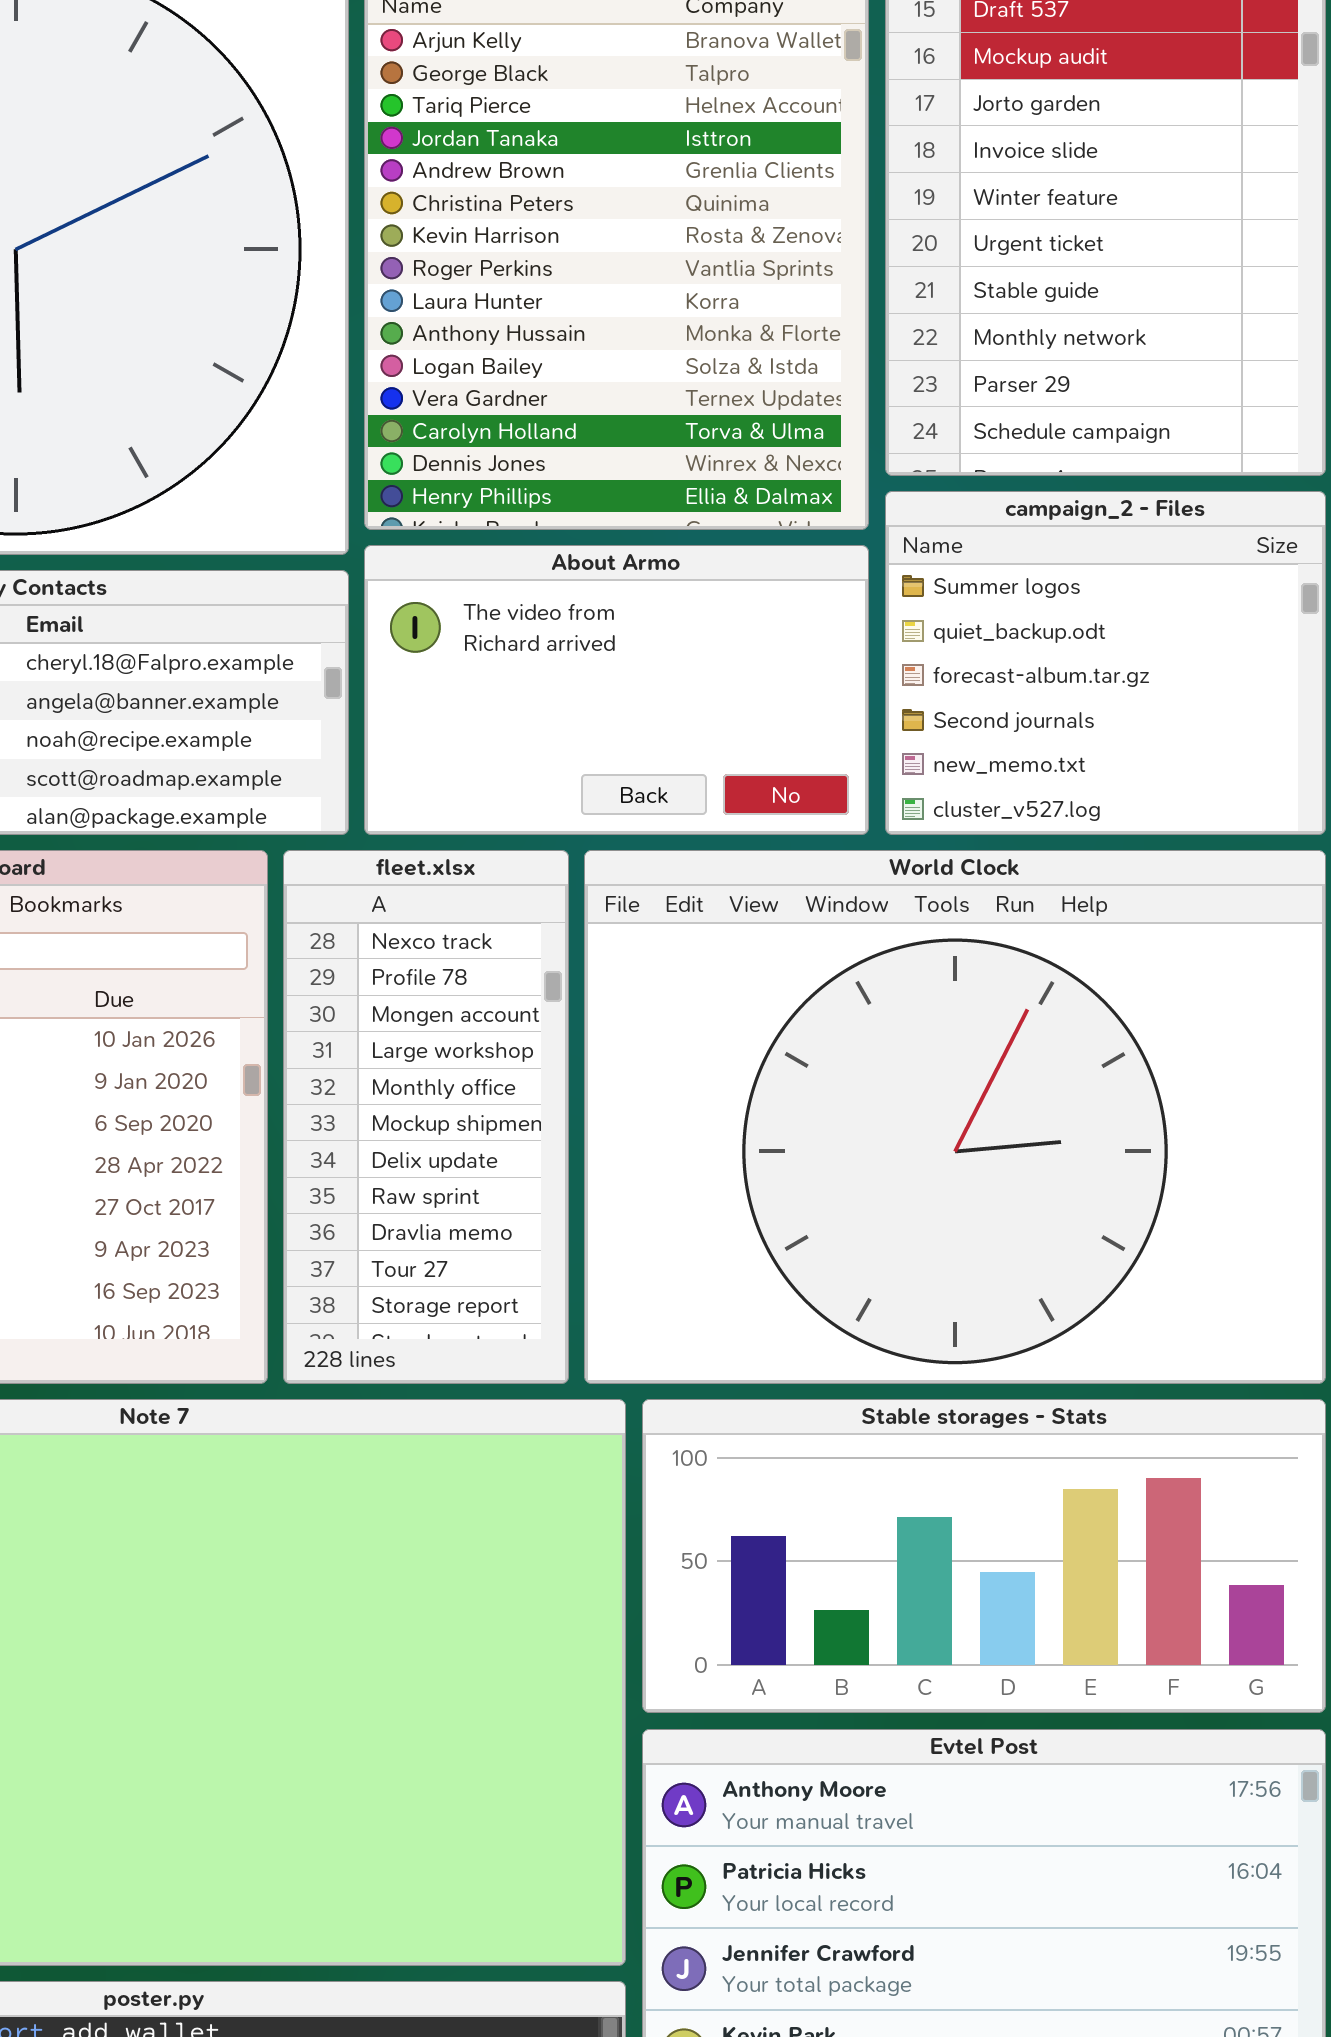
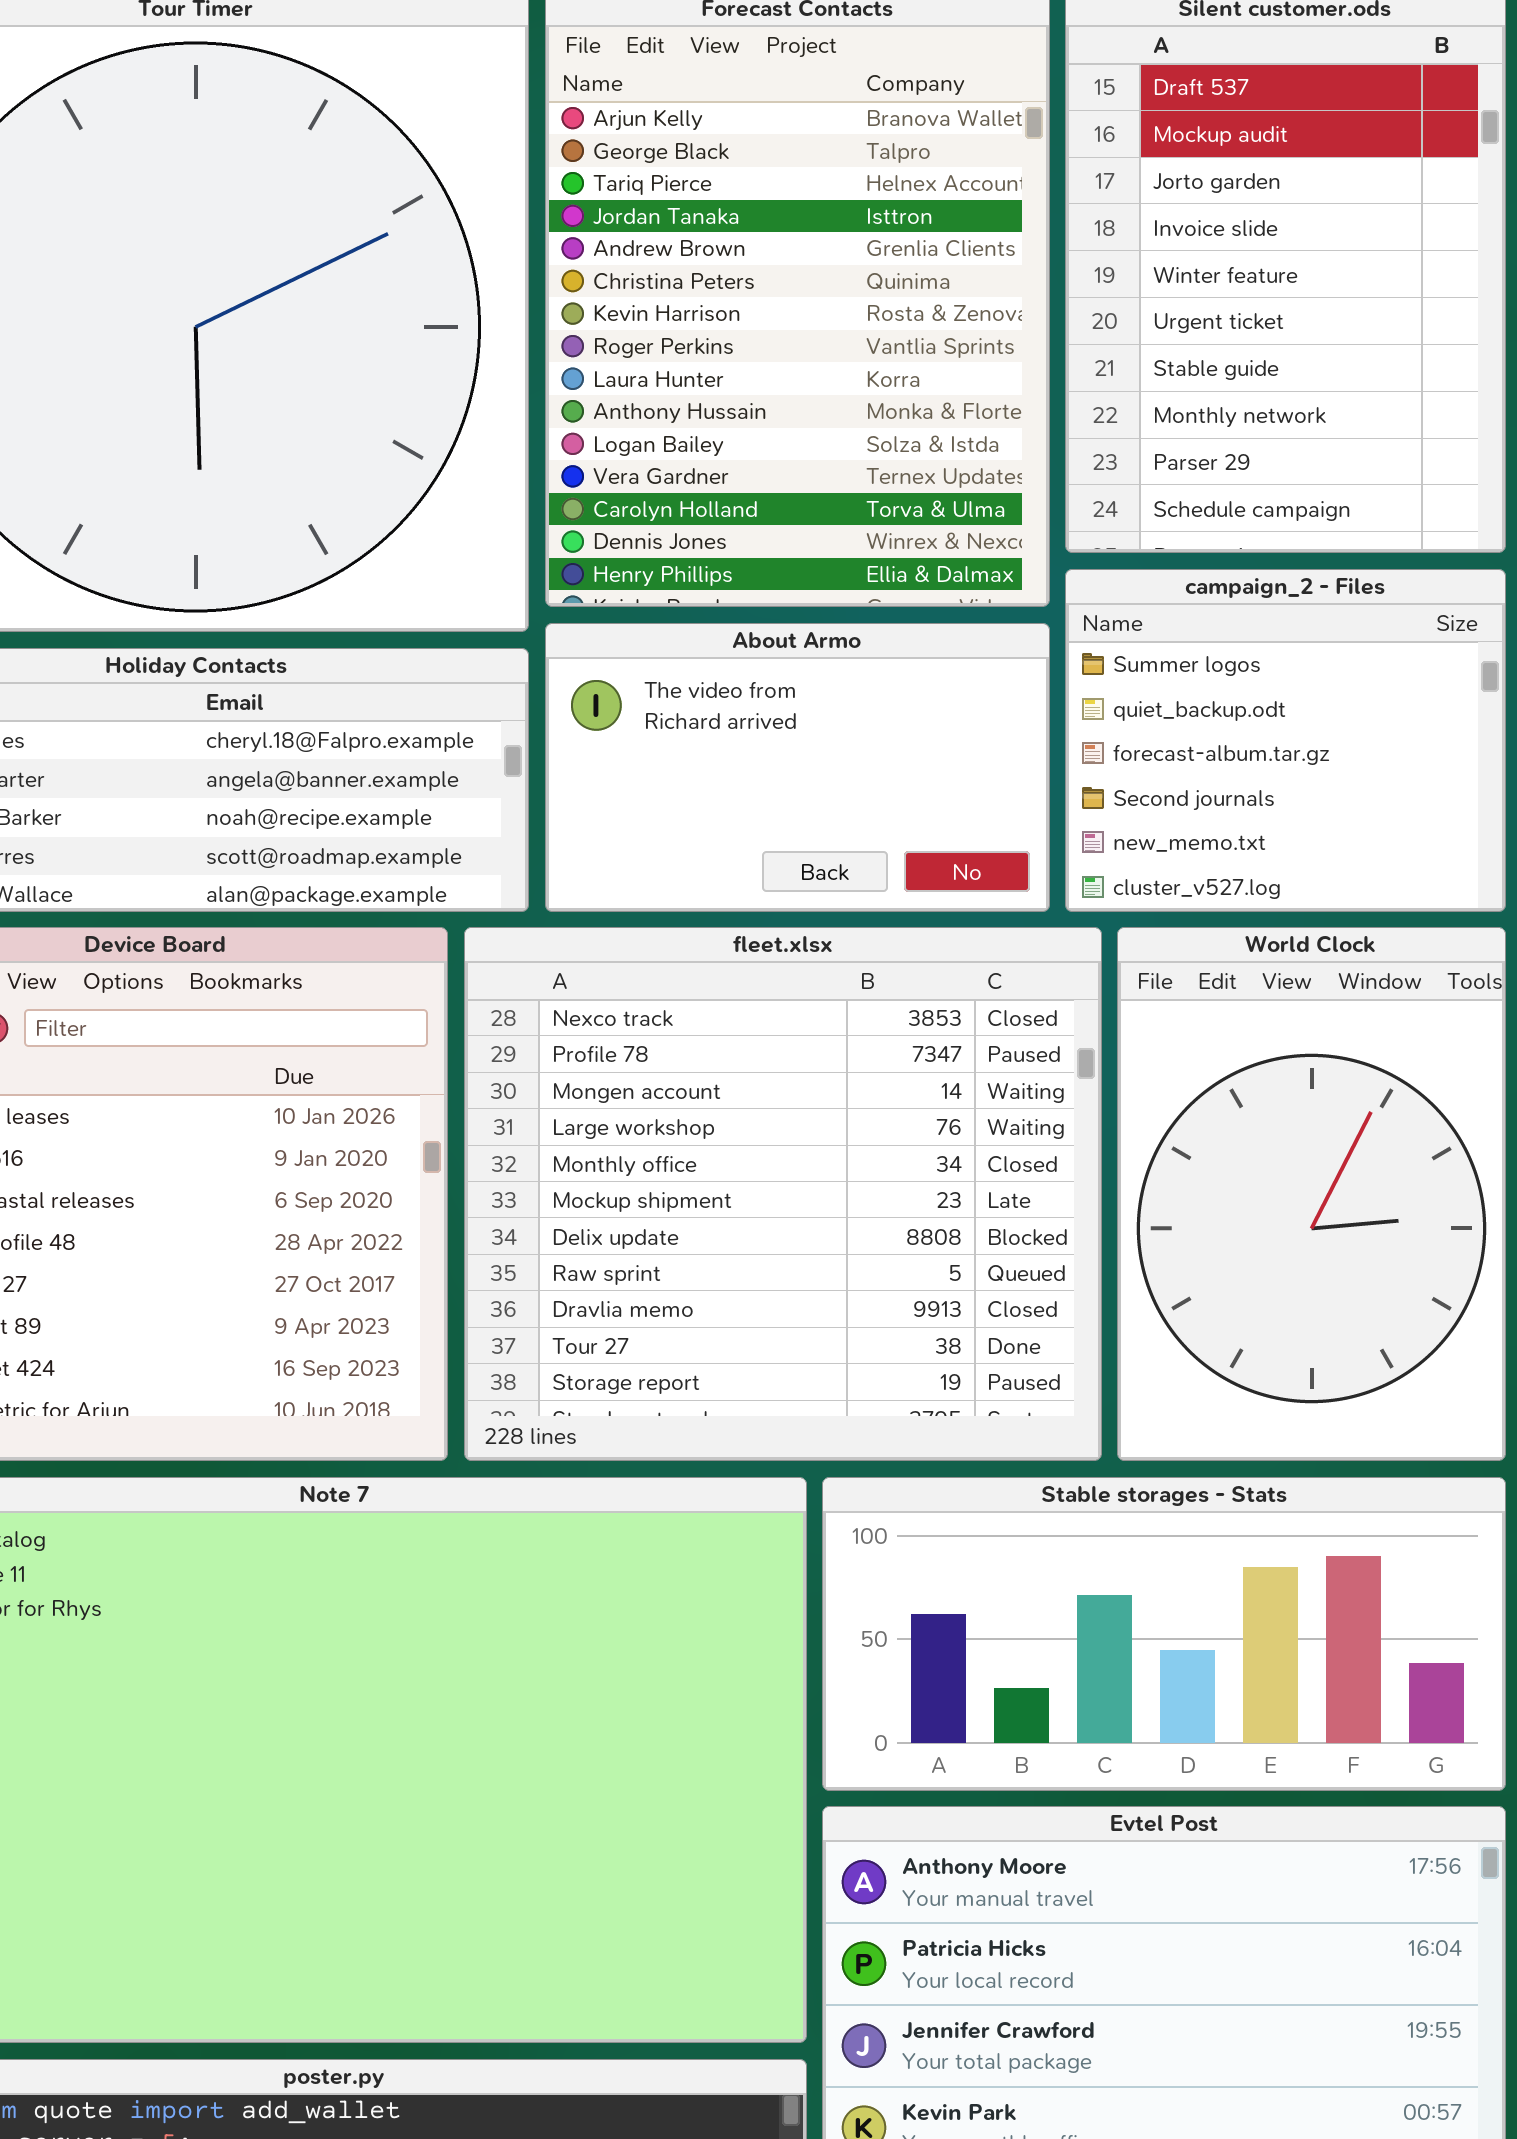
fleet.xlsx: [283,850,569,1384] -> [464,927,1102,1461], resized
World Clock: [584,850,1326,1384] -> [1117,927,1506,1461], resized

